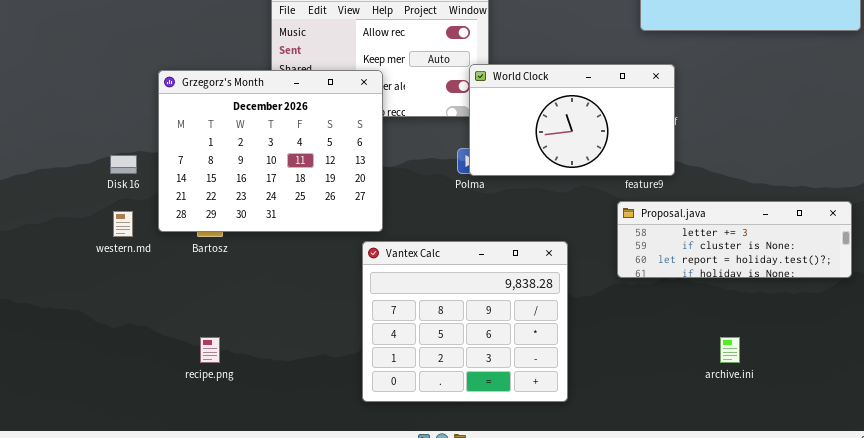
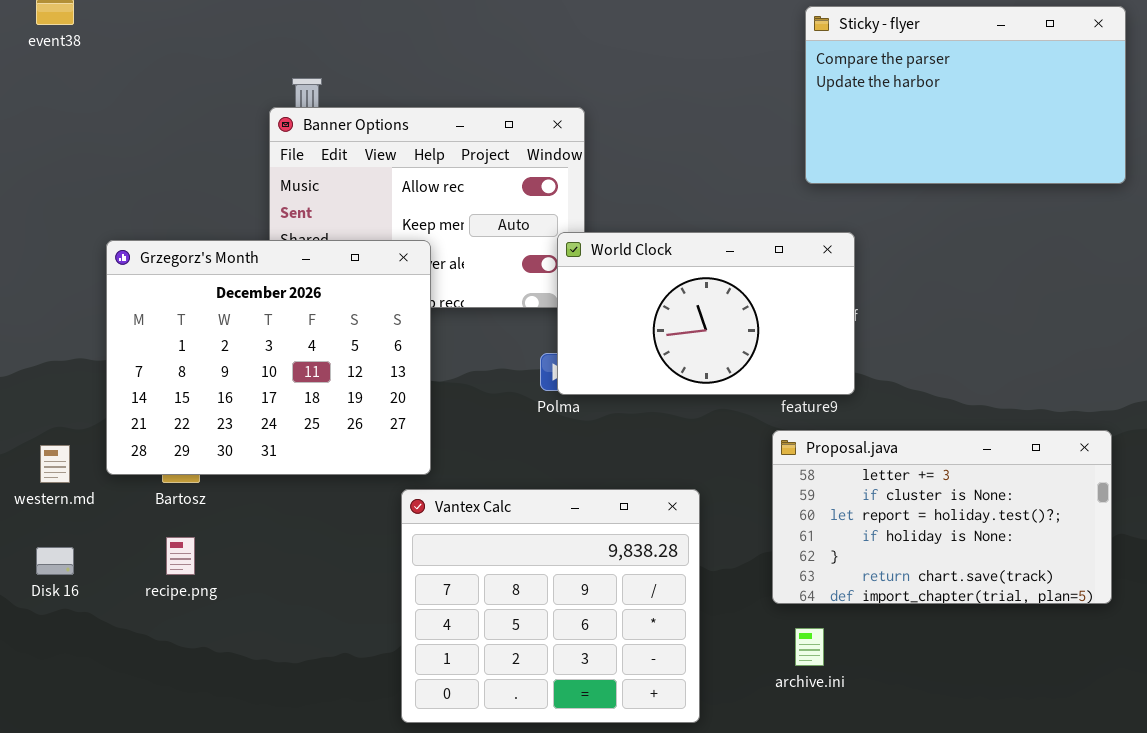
Disk 16: [110,155,137,174] -> [36,547,74,575], moved
Proposal.java: [617,201,852,278] -> [772,430,1112,604], resized
recipe.png: [200,337,220,363] -> [166,537,195,575], moved
archive.ini: [720,337,740,363] -> [795,628,824,666], moved

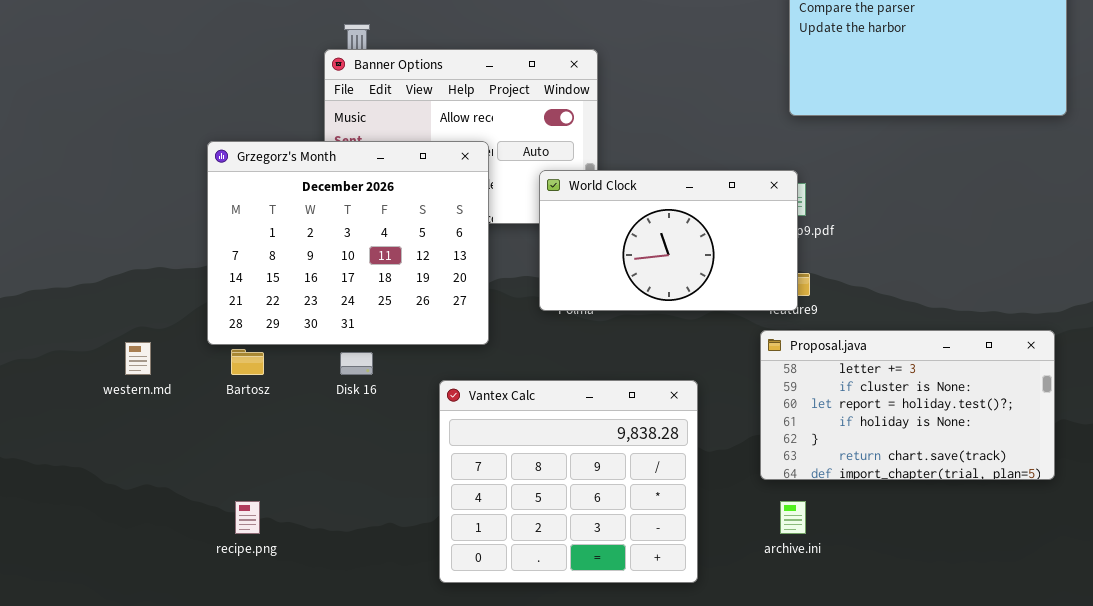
World Clock: [557,232,855,395] -> [539,170,798,311], moved
Grzegorz's Month: [106,240,431,475] -> [207,141,489,345], moved
recipe.png: [166,537,195,575] -> [235,501,260,534], moved
Disk 16: [36,547,74,575] -> [340,352,373,375], moved

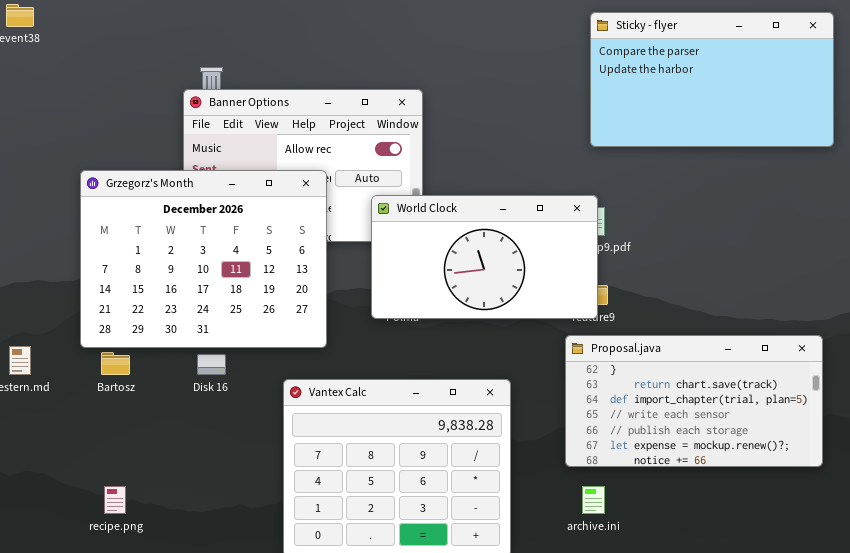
Proposal.java: [760,330,1055,480] -> [565,335,823,467], scrolled down 4 rows

